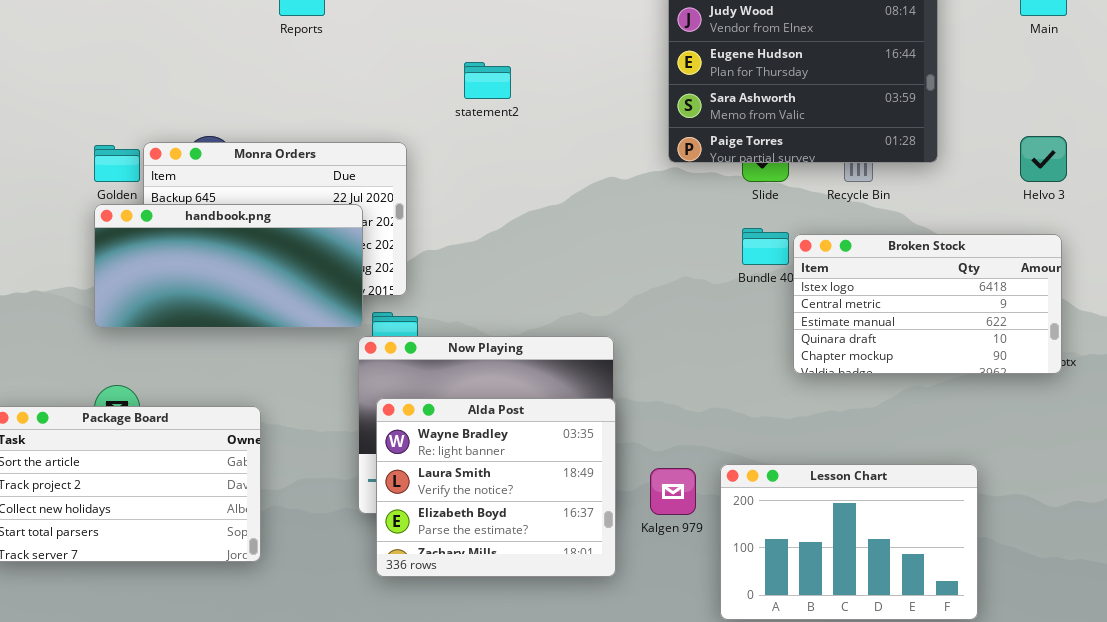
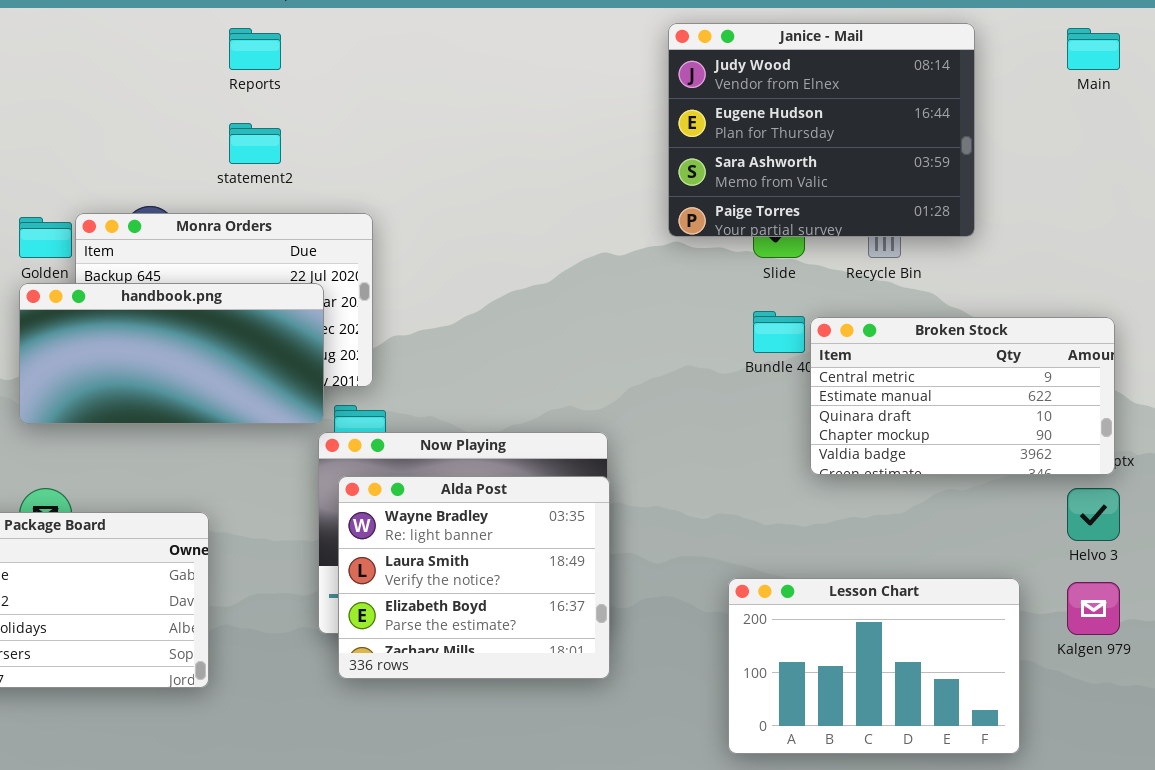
statement2: [464,62,511,99] -> [229,123,281,164], moved
Helvo 3: [1020,136,1067,182] -> [1067,488,1120,541], moved
Broken Stock: [793,234,1062,374] -> [810,317,1115,475], scrolled down 1 row
Alda Post: [376,398,616,577] -> [338,476,610,679], moved
Kalgen 979: [650,468,696,515] -> [1067,582,1120,635], moved

